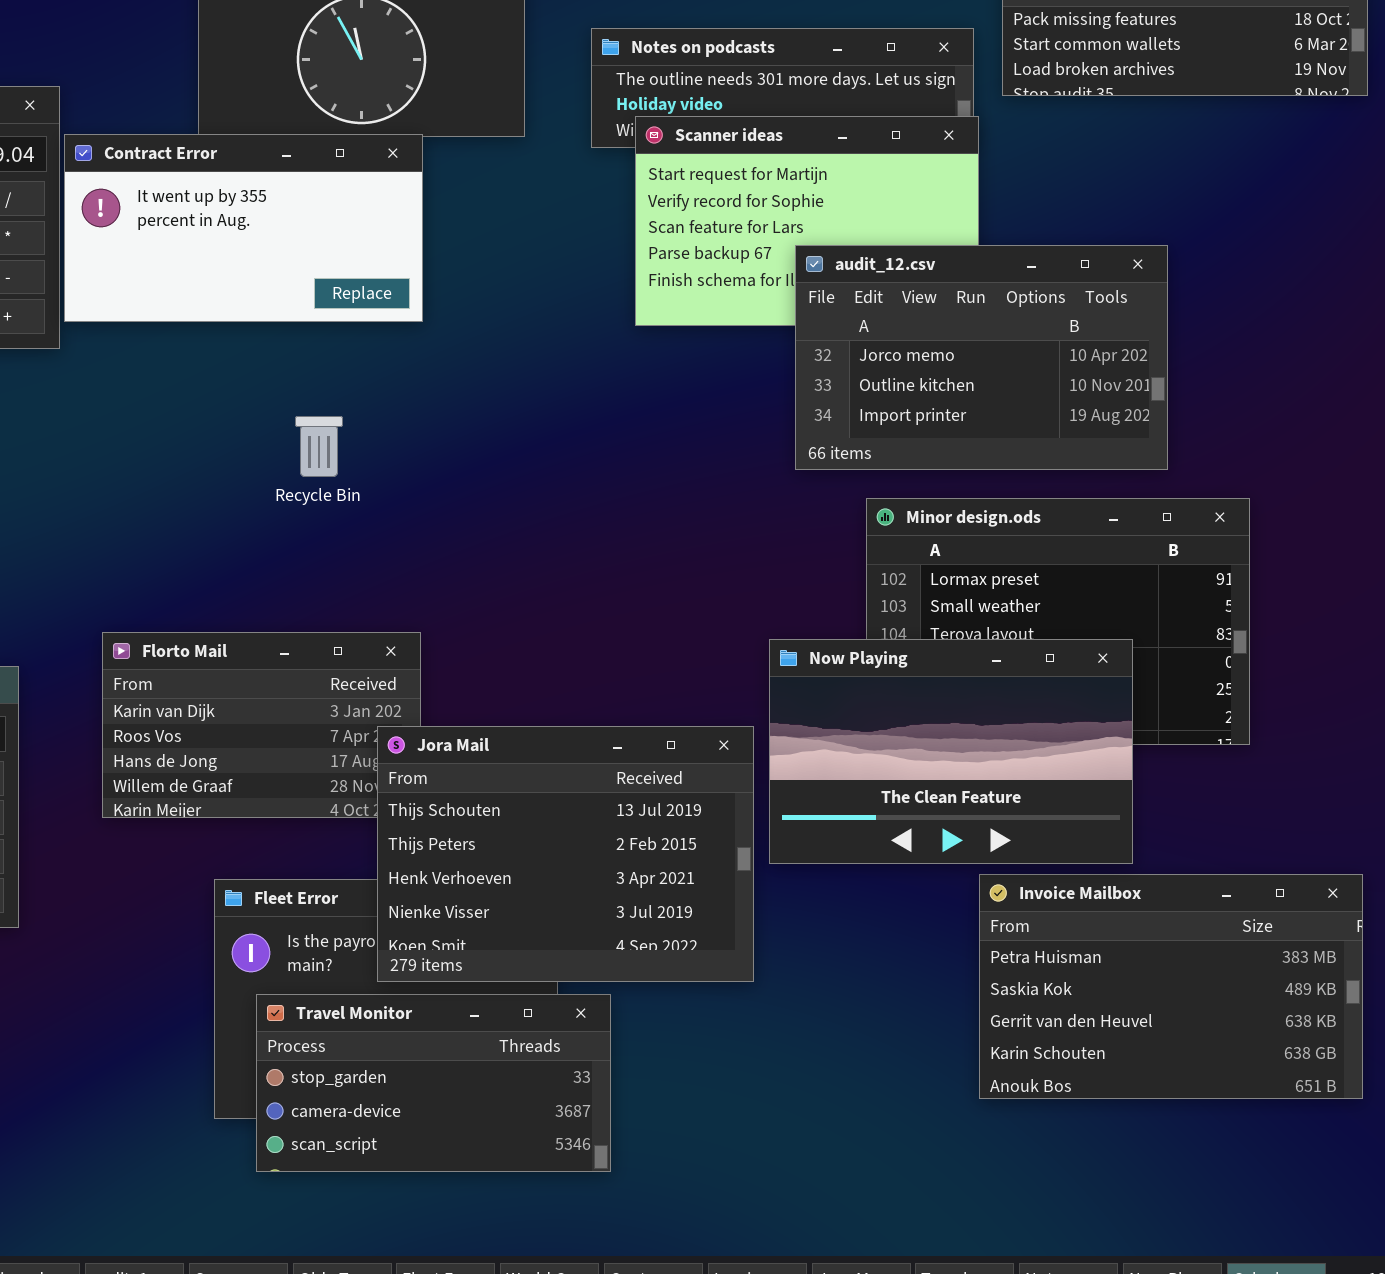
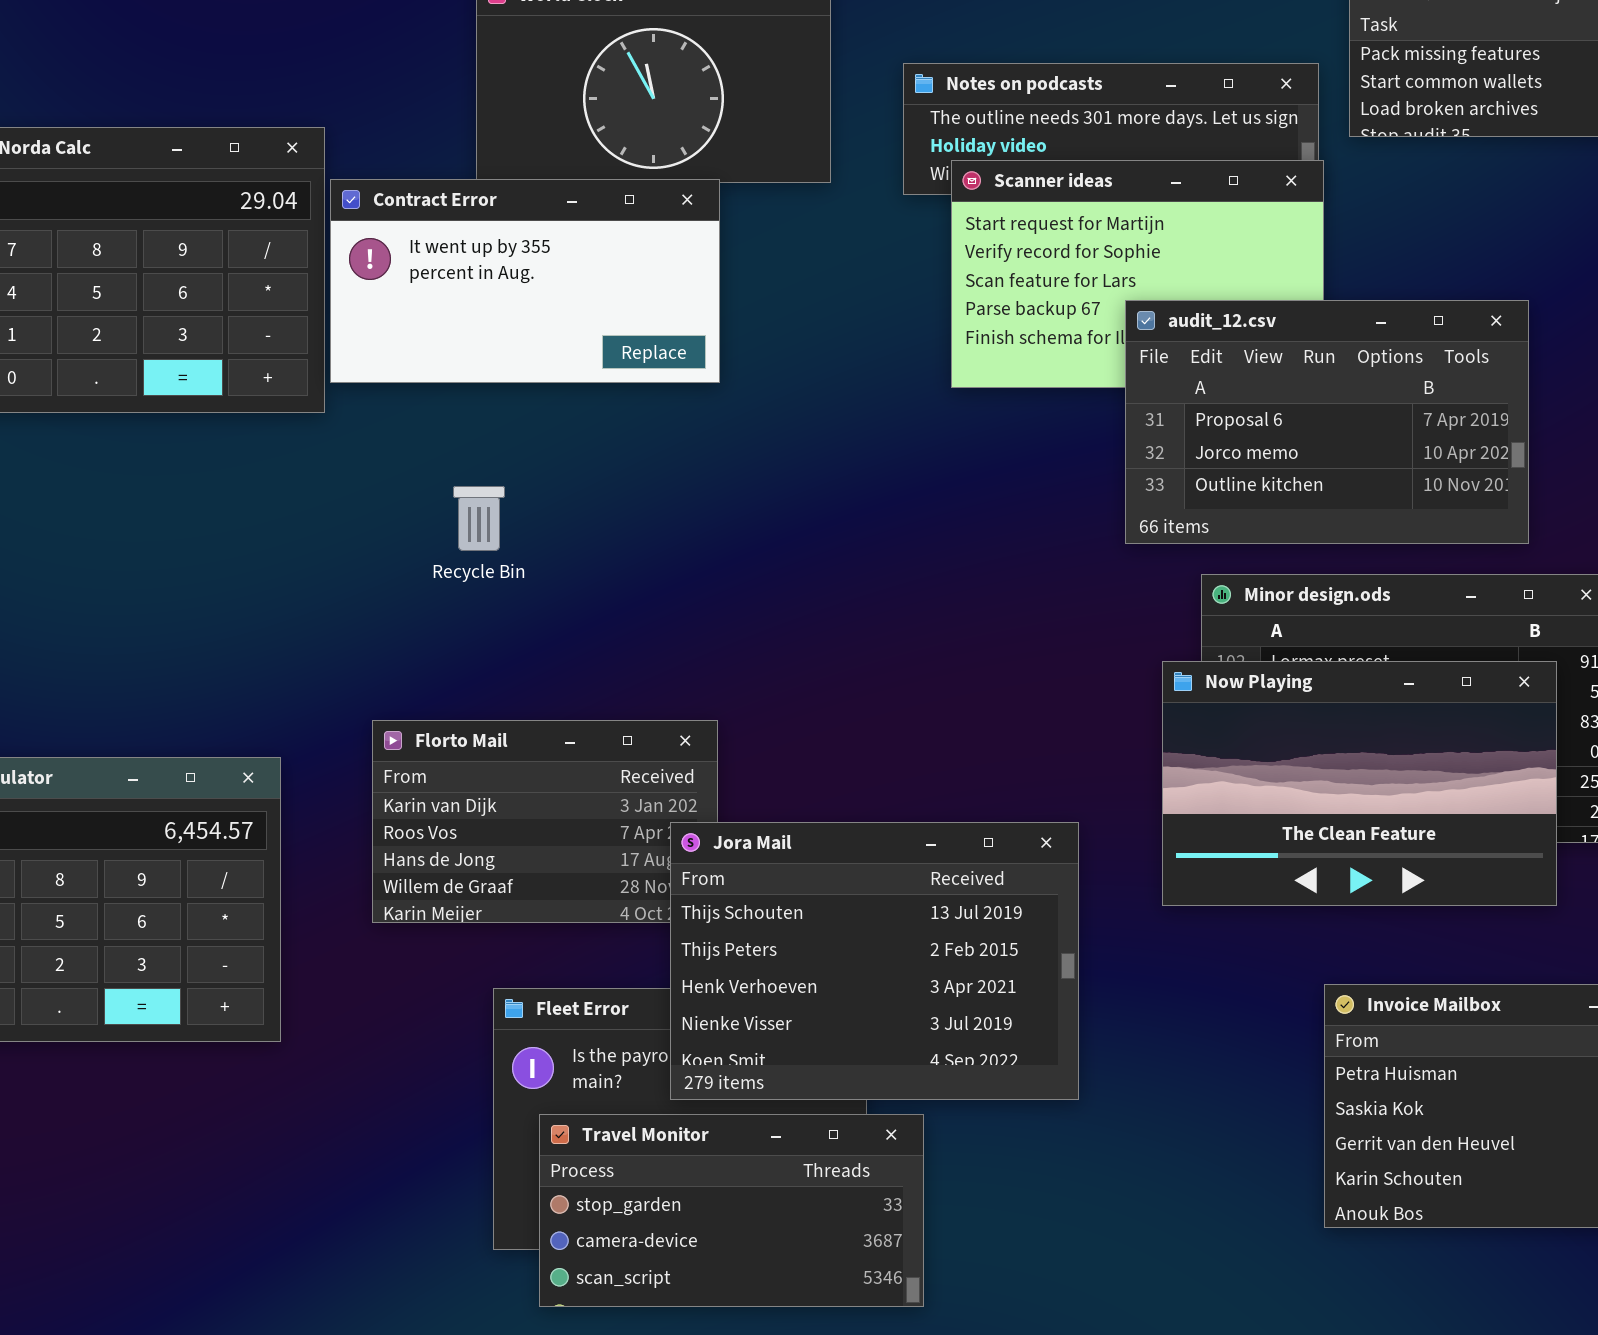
audit_12.csv: [795,245,1168,470] -> [1125,300,1529,544], scrolled up 1 row
Recycle Bin: [295,416,343,477] -> [453,486,505,551], moved
Now Playing: [769,639,1133,864] -> [1162,661,1557,906], moved

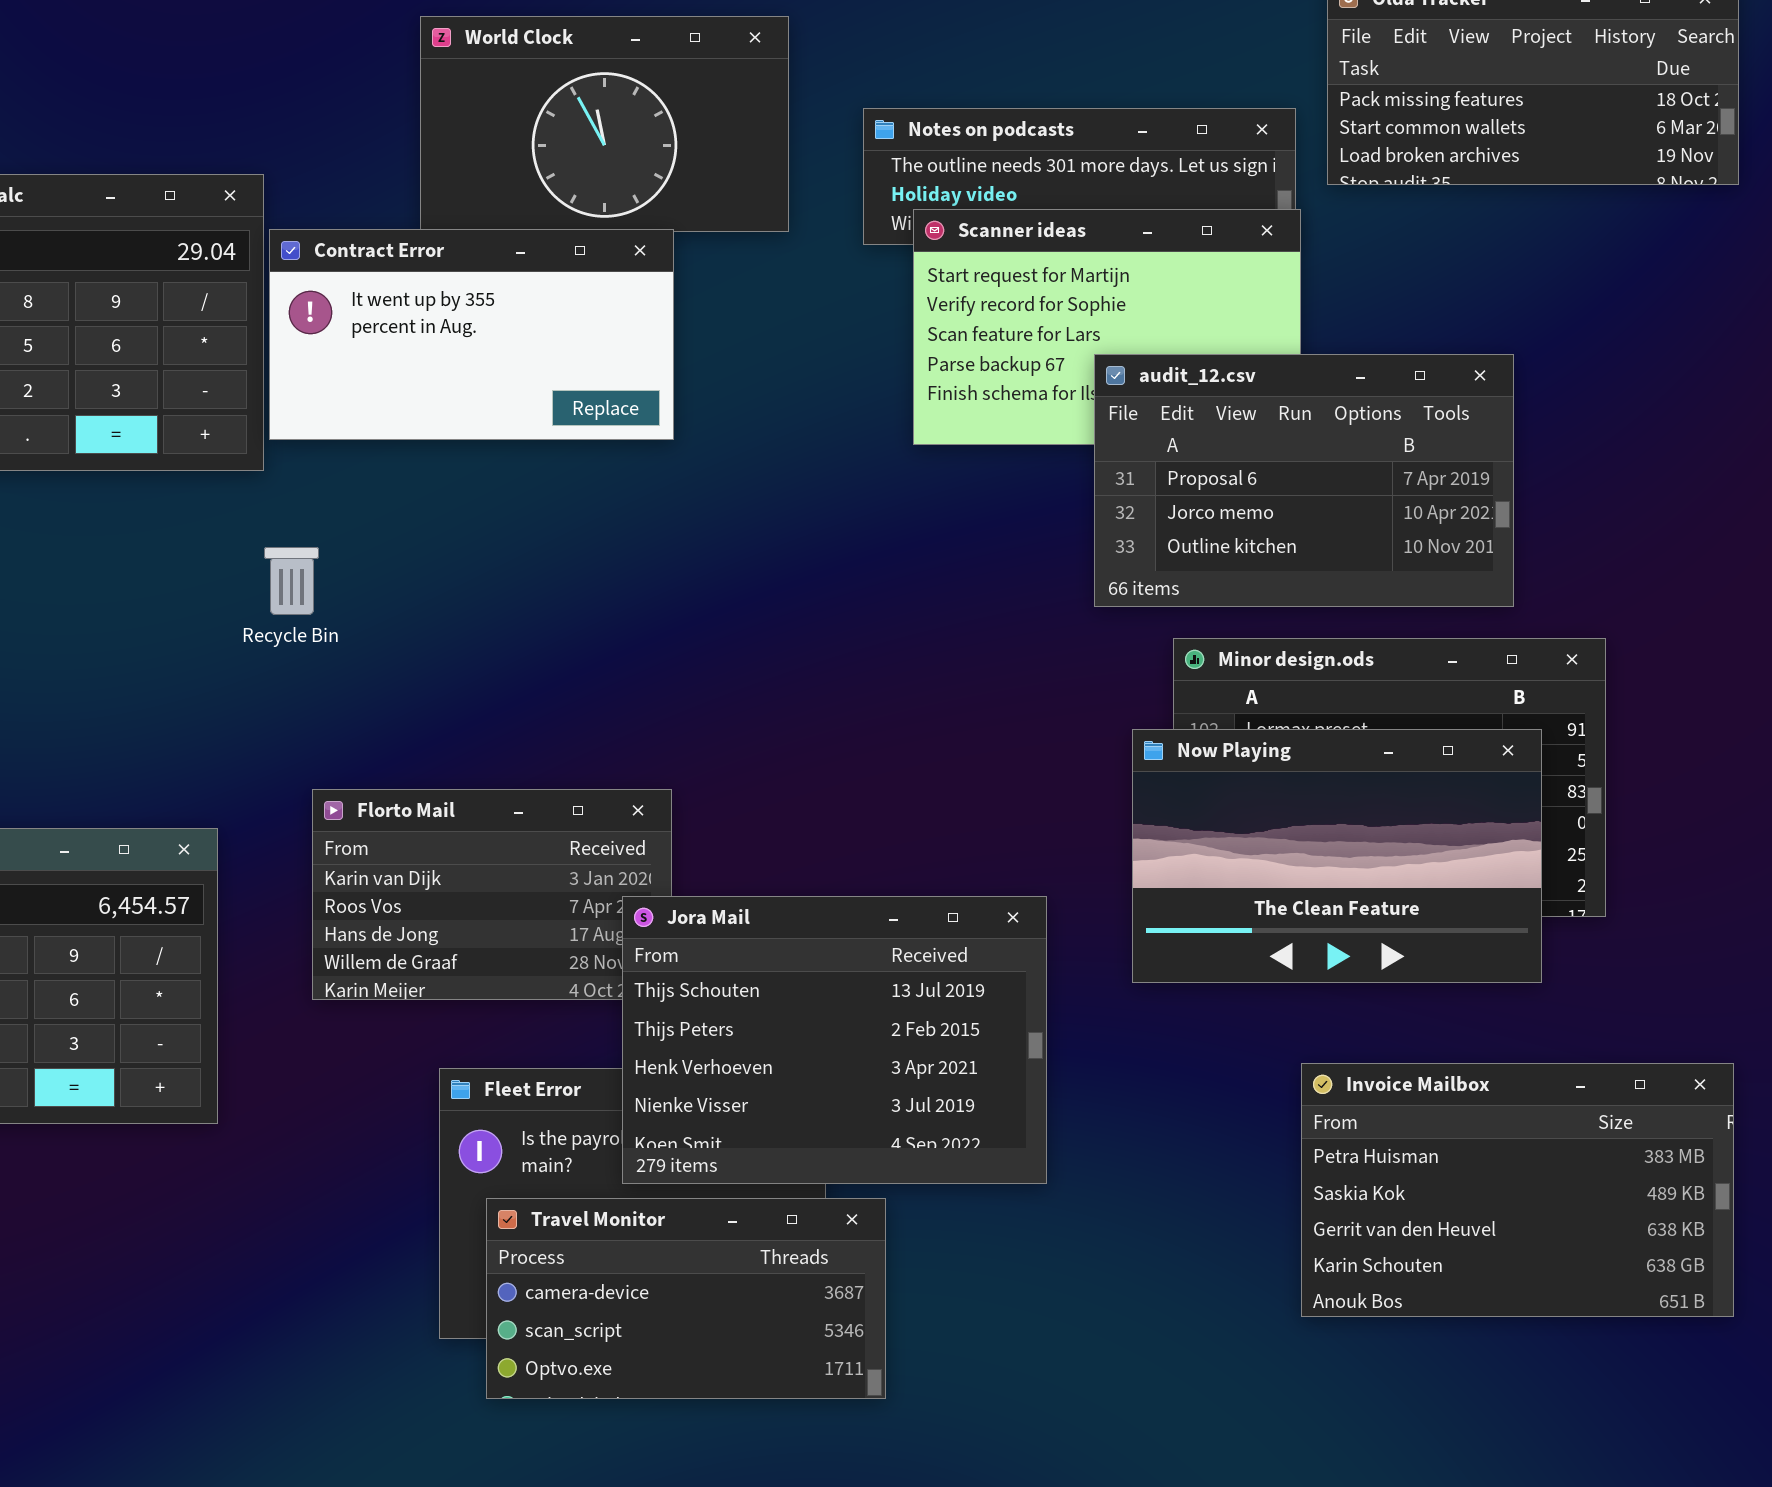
Recycle Bin: [453,486,505,551] -> [264,547,319,615], moved
Travel Monitor: [539,1114,924,1307] -> [486,1198,886,1399], scrolled down 1 row

